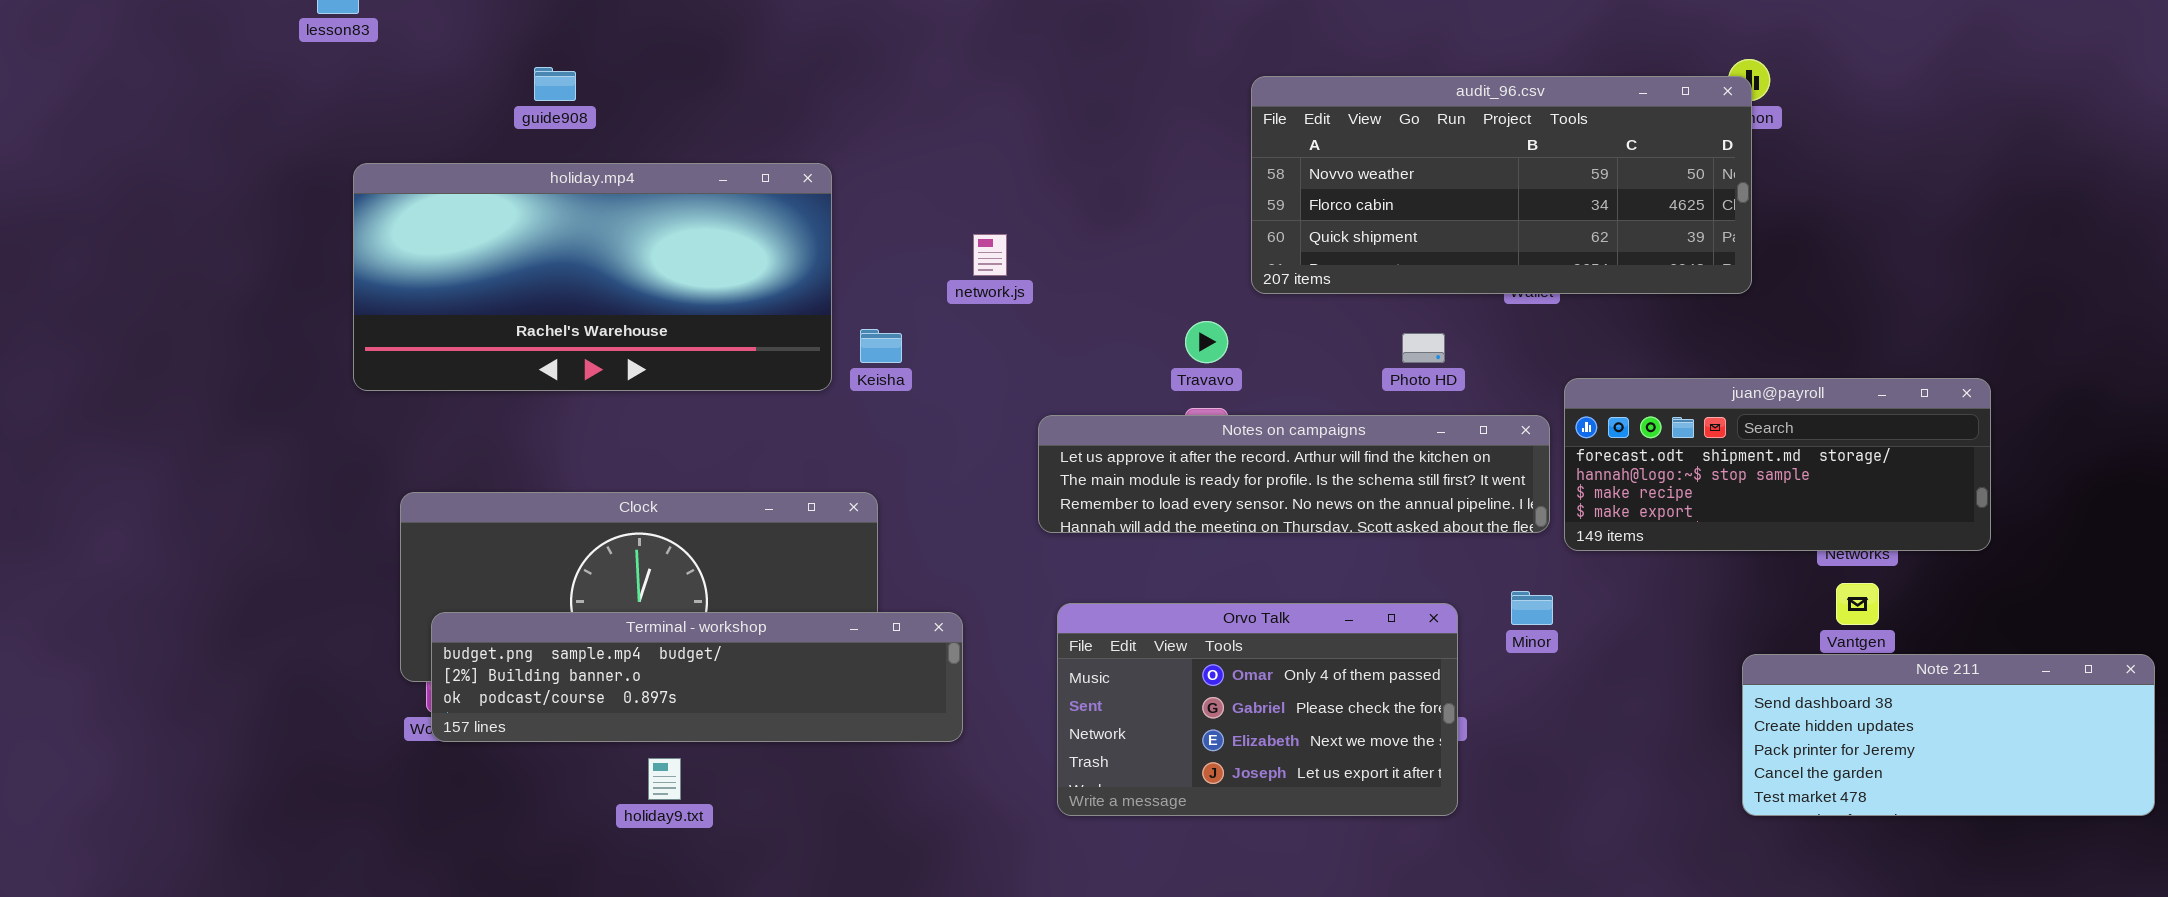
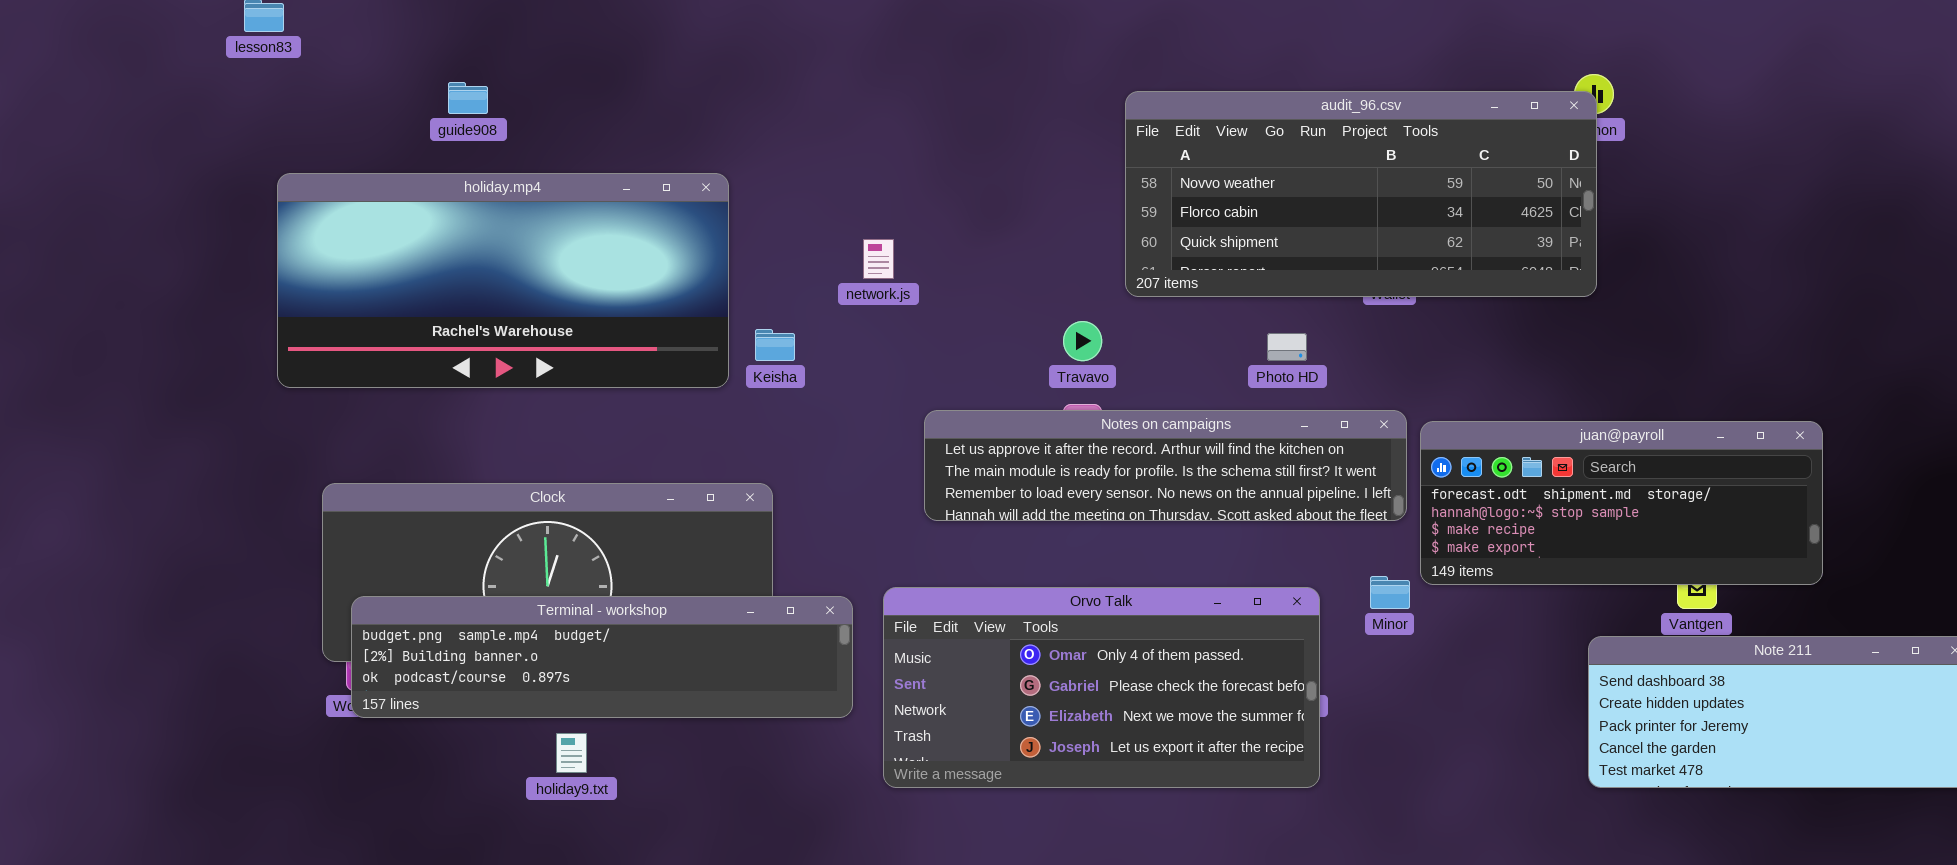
juan@payroll: [1564,378,1991,551] -> [1420,421,1823,585], moved
Orvo Talk: [1057,603,1458,816] -> [883,587,1320,788], resized

